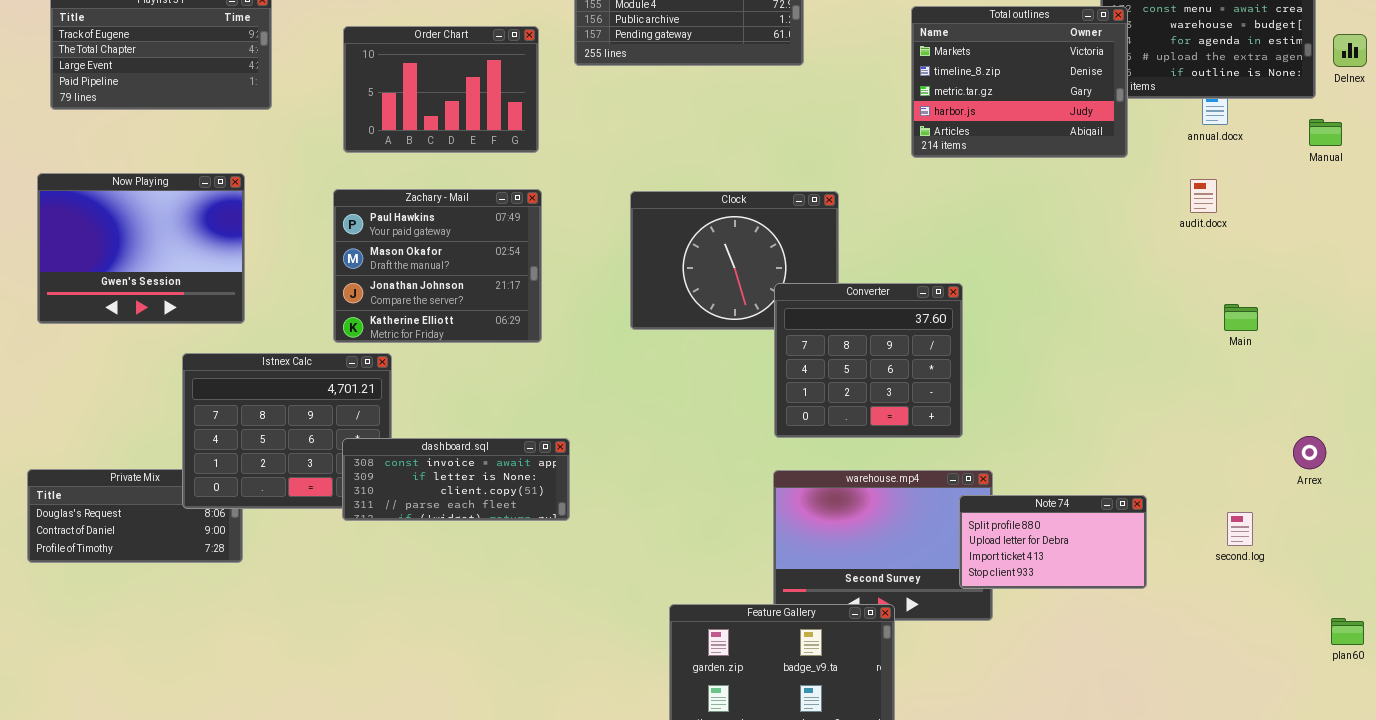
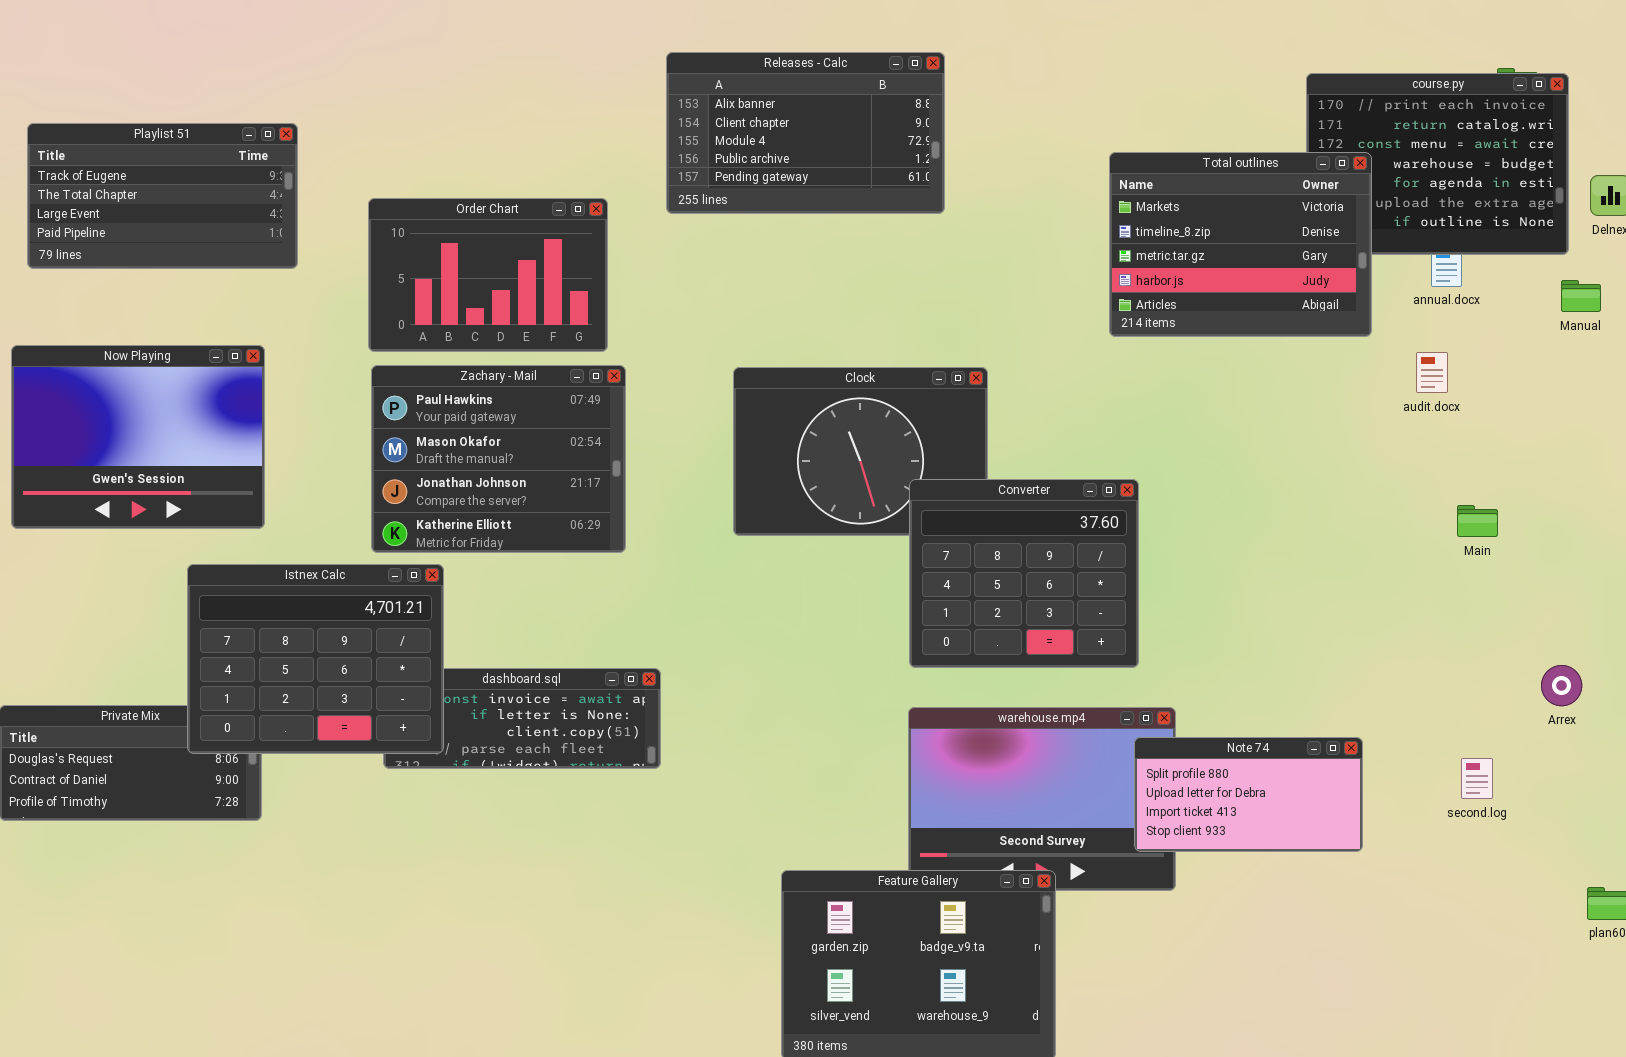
Total outlines: [911,6,1128,158] -> [1109,152,1372,337], moved
Order Chart: [343,26,539,153] -> [368,198,608,352], moved
Istnex Calc: [182,353,392,509] -> [187,564,444,754], raised

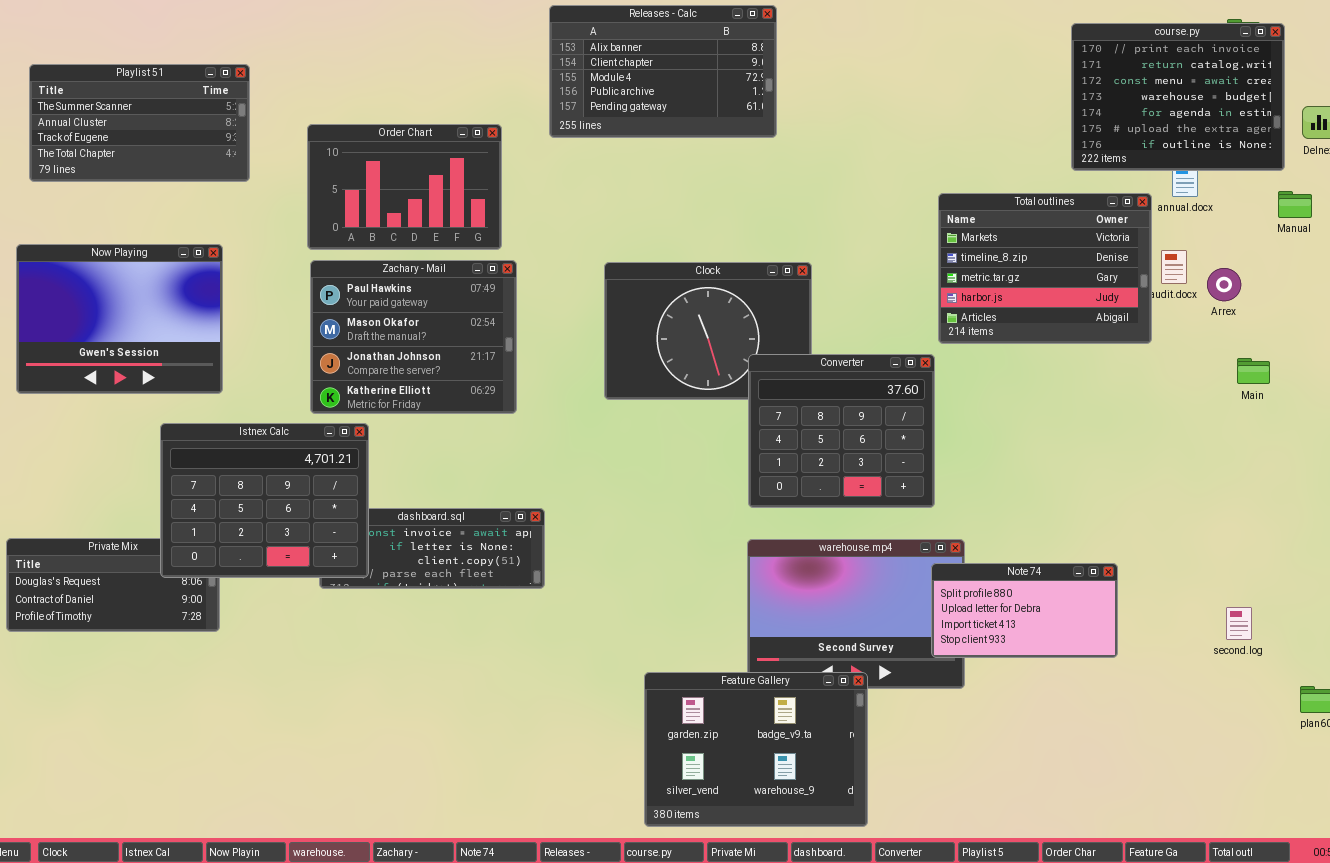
Playlist 51: [27,123,298,269] -> [29,64,250,182], scrolled up 2 rows
Total outlines: [1109,152,1372,337] -> [938,193,1152,344], moved
Main: [1457,505,1498,537] -> [1237,358,1270,384], moved
Arrex: [1541,665,1582,706] -> [1207,268,1241,301], moved
second.log: [1461,758,1493,799] -> [1226,607,1252,640], moved

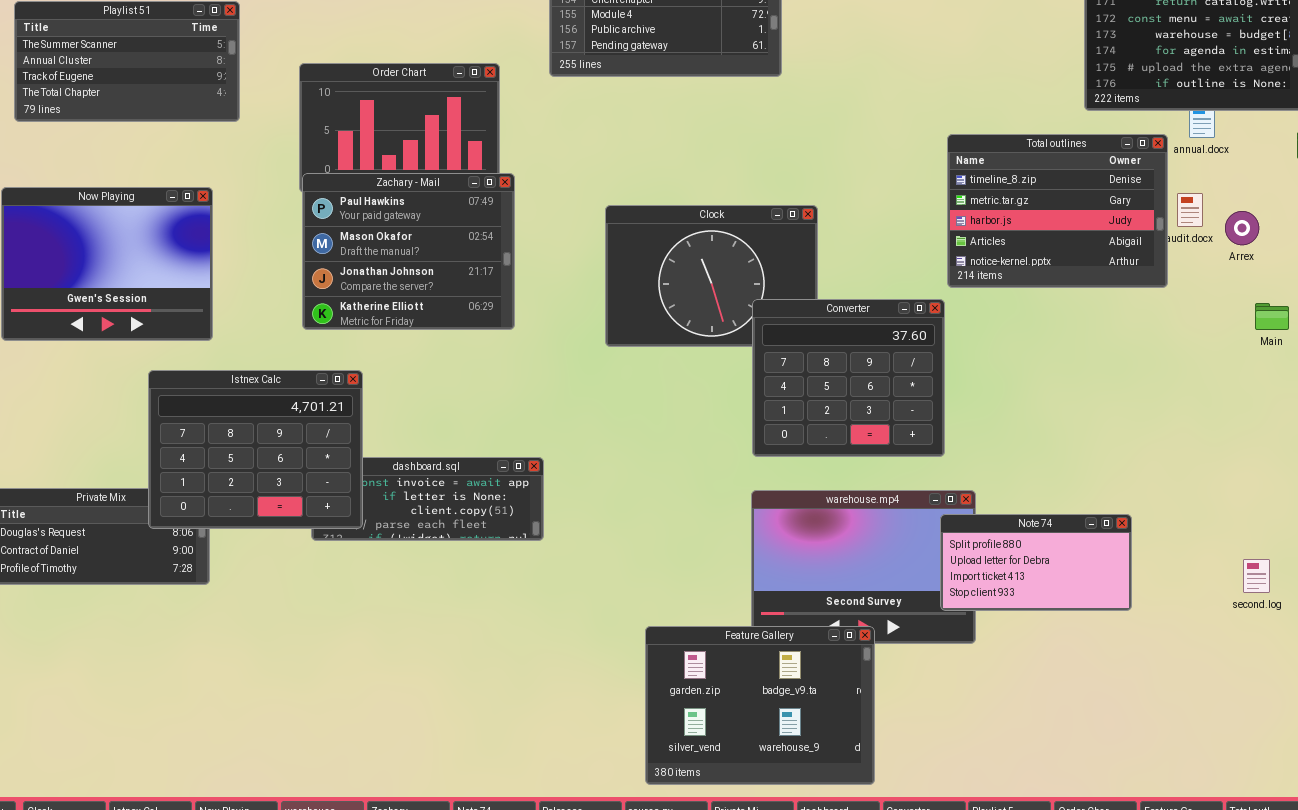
Total outlines: [938,193,1152,344] -> [947,134,1168,288], scrolled down 1 row
Zachary - Mail: [310,260,517,414] -> [302,173,515,330], moved

